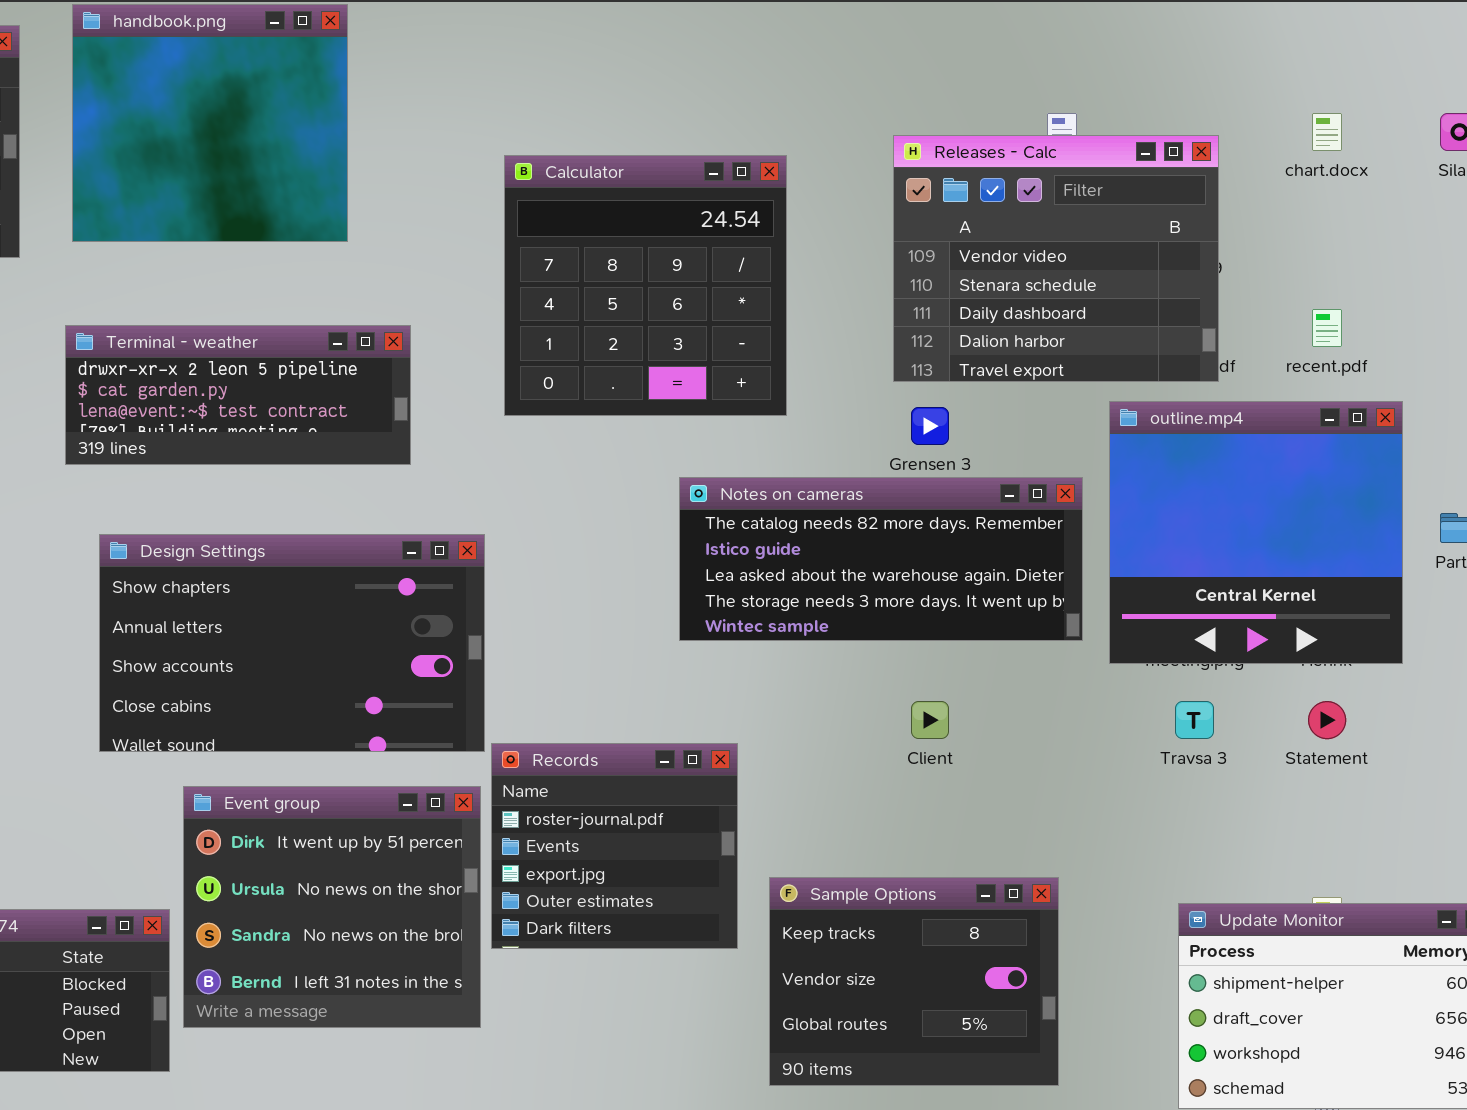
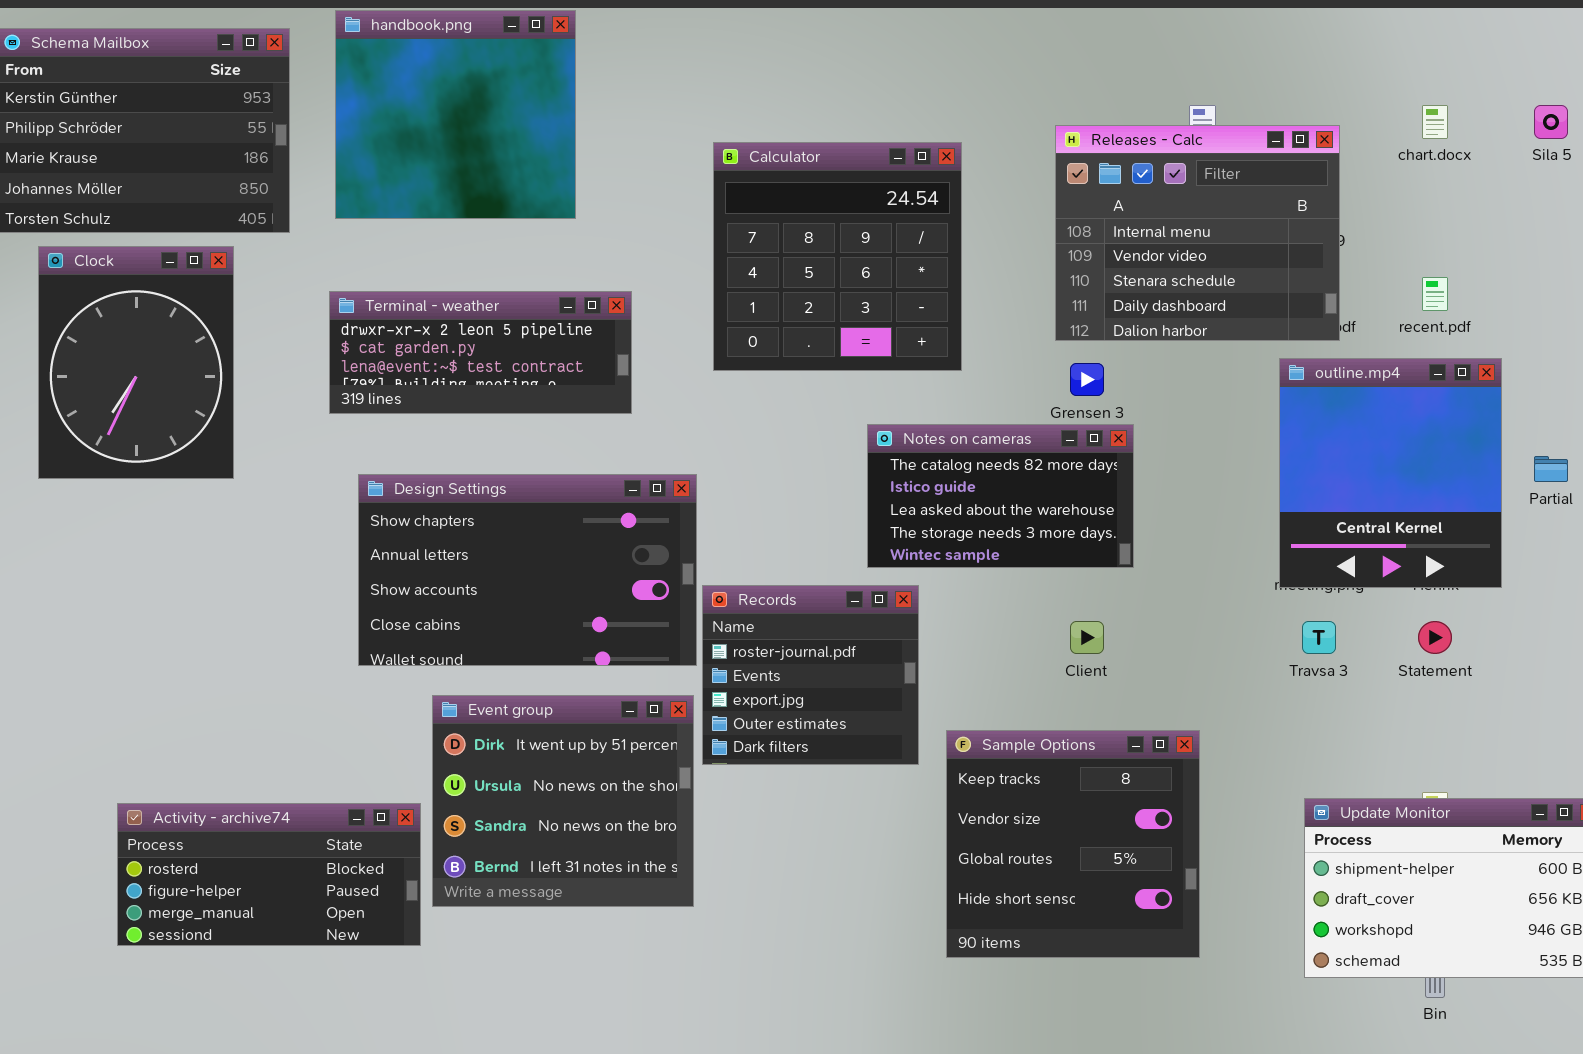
Releases - Calc: [893,135,1219,382] -> [1055,125,1340,341], scrolled up 1 row
outline.mp4: [1109,401,1403,664] -> [1279,358,1502,588], resized
Notes on cameras: [679,477,1083,641] -> [867,424,1134,568], resized
Records: [491,743,738,949] -> [702,585,919,765], moved
Sample Options: [769,877,1059,1086] -> [946,730,1200,958], resized

